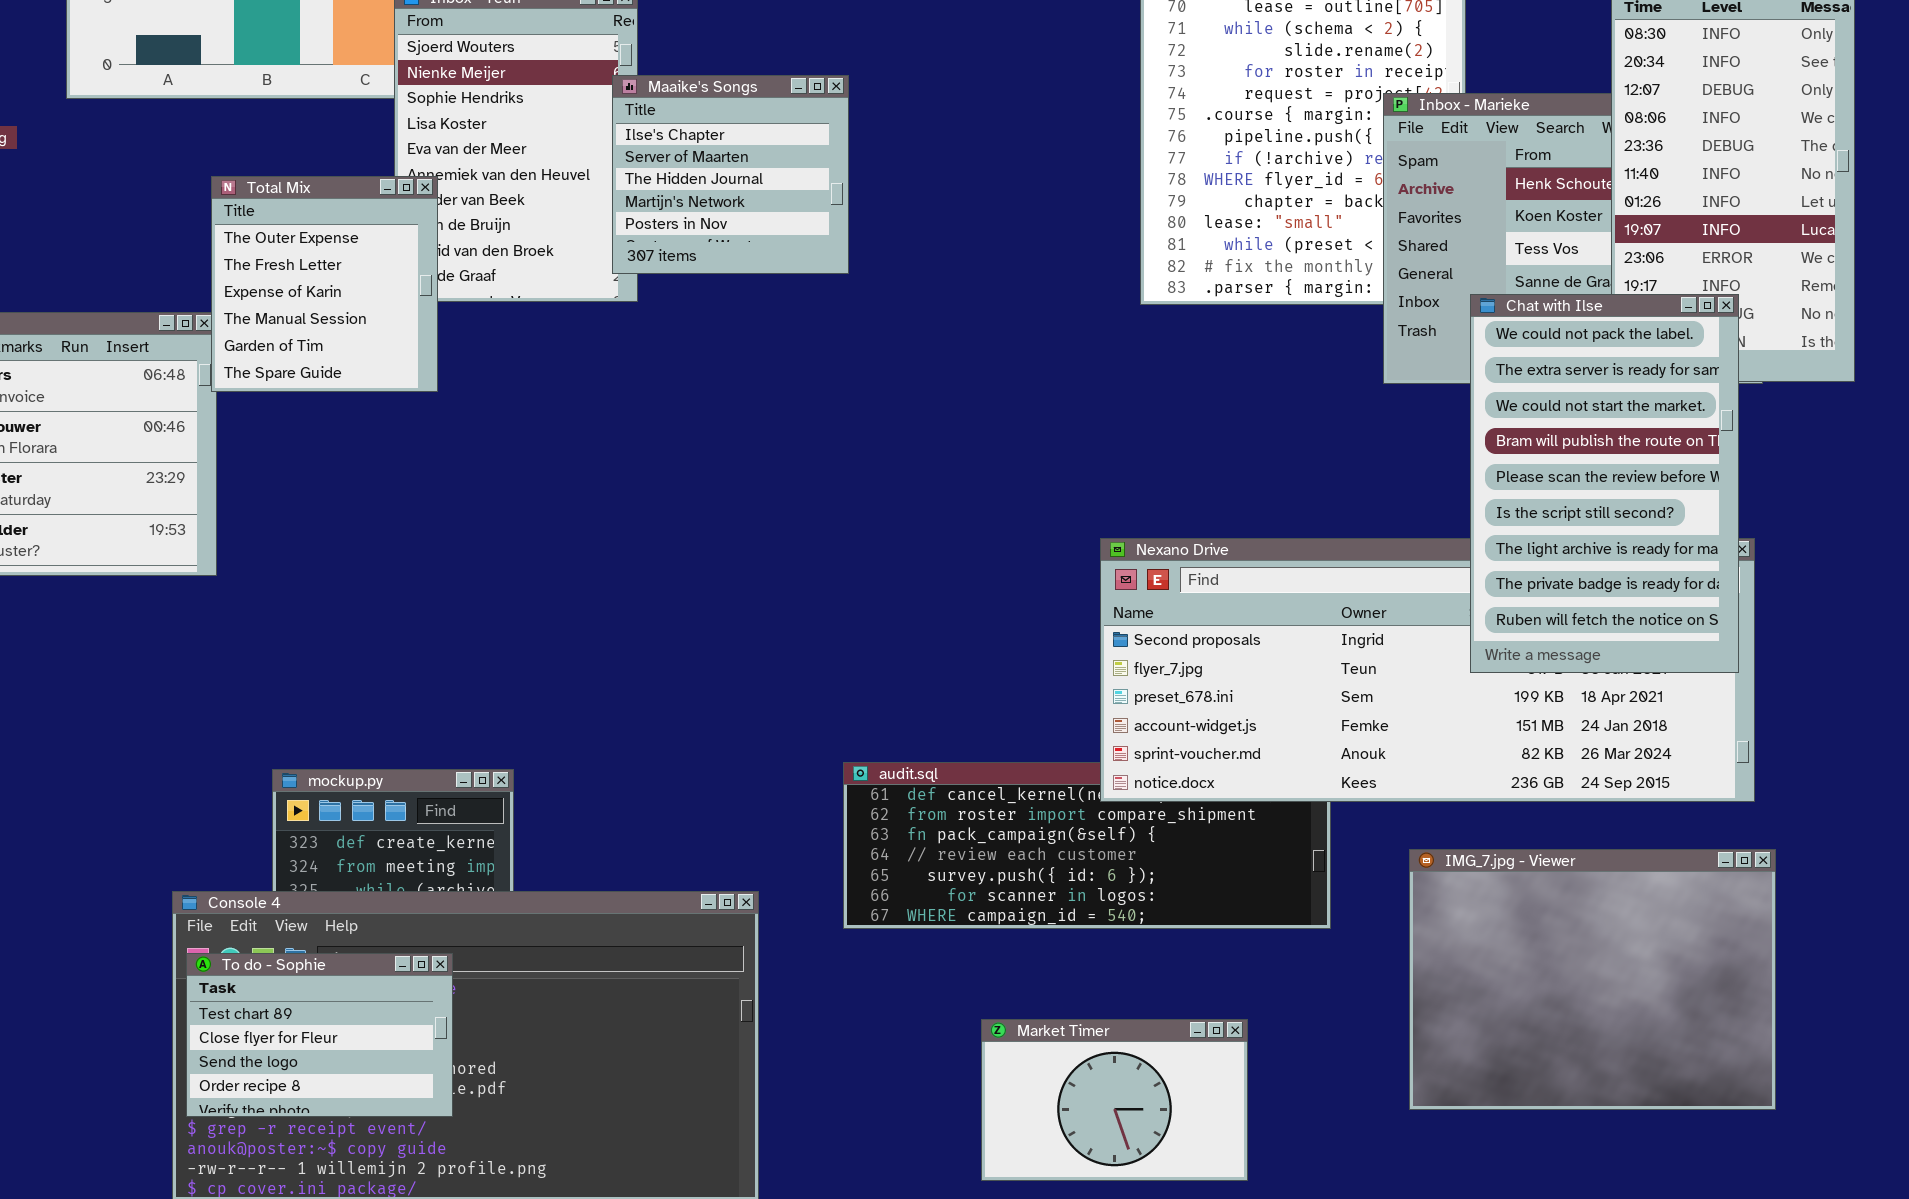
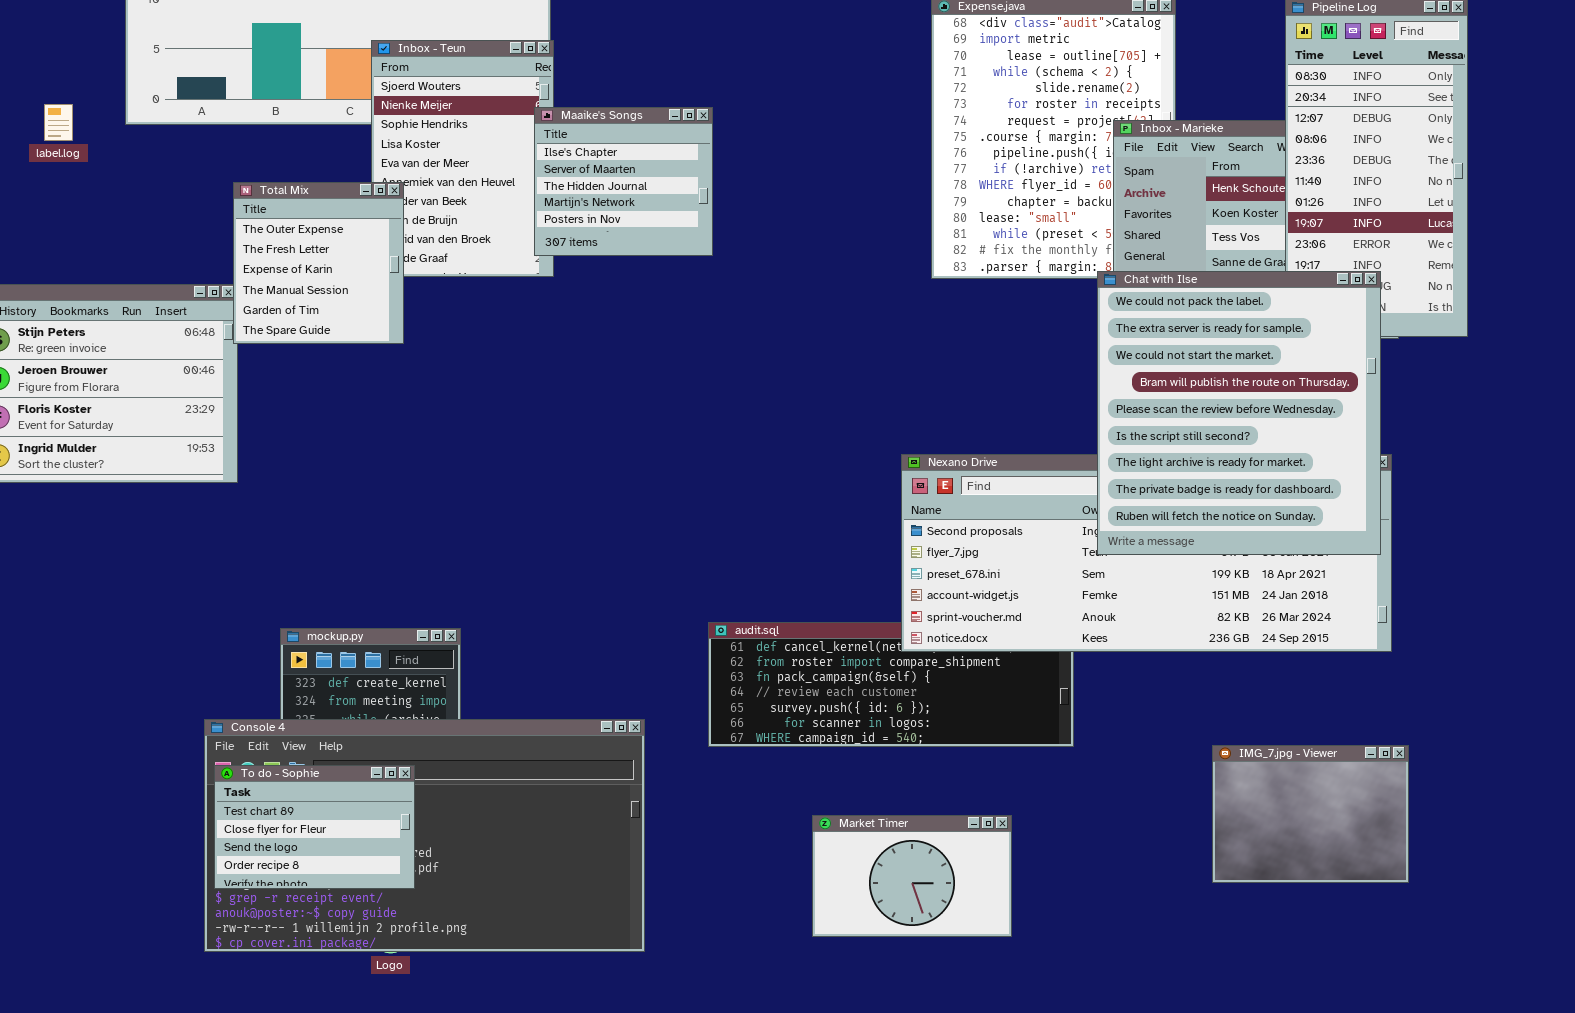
Chat with Ilse: [1470,294,1739,673] -> [1097,271,1381,555], resized
IMG_7.jpg - Viewer: [1409,849,1776,1110] -> [1212,745,1409,883], resized

